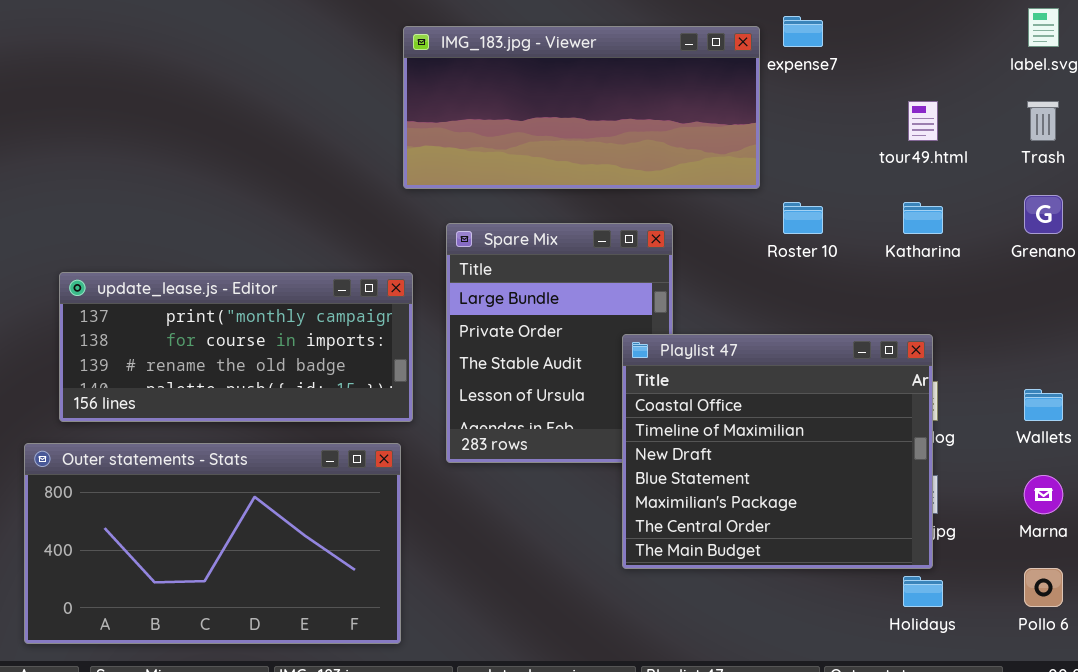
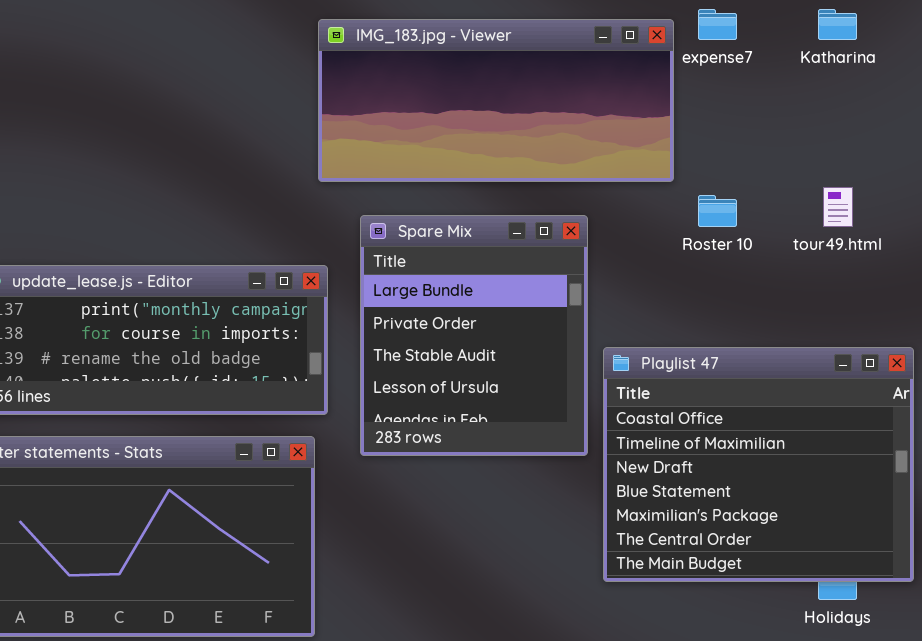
tour49.html: [908,101,938,141] -> [823,187,853,227], moved
Katharina: [903,202,943,234] -> [818,9,857,40], moved
Playlist 47: [622,334,933,569] -> [603,347,914,582], moved

